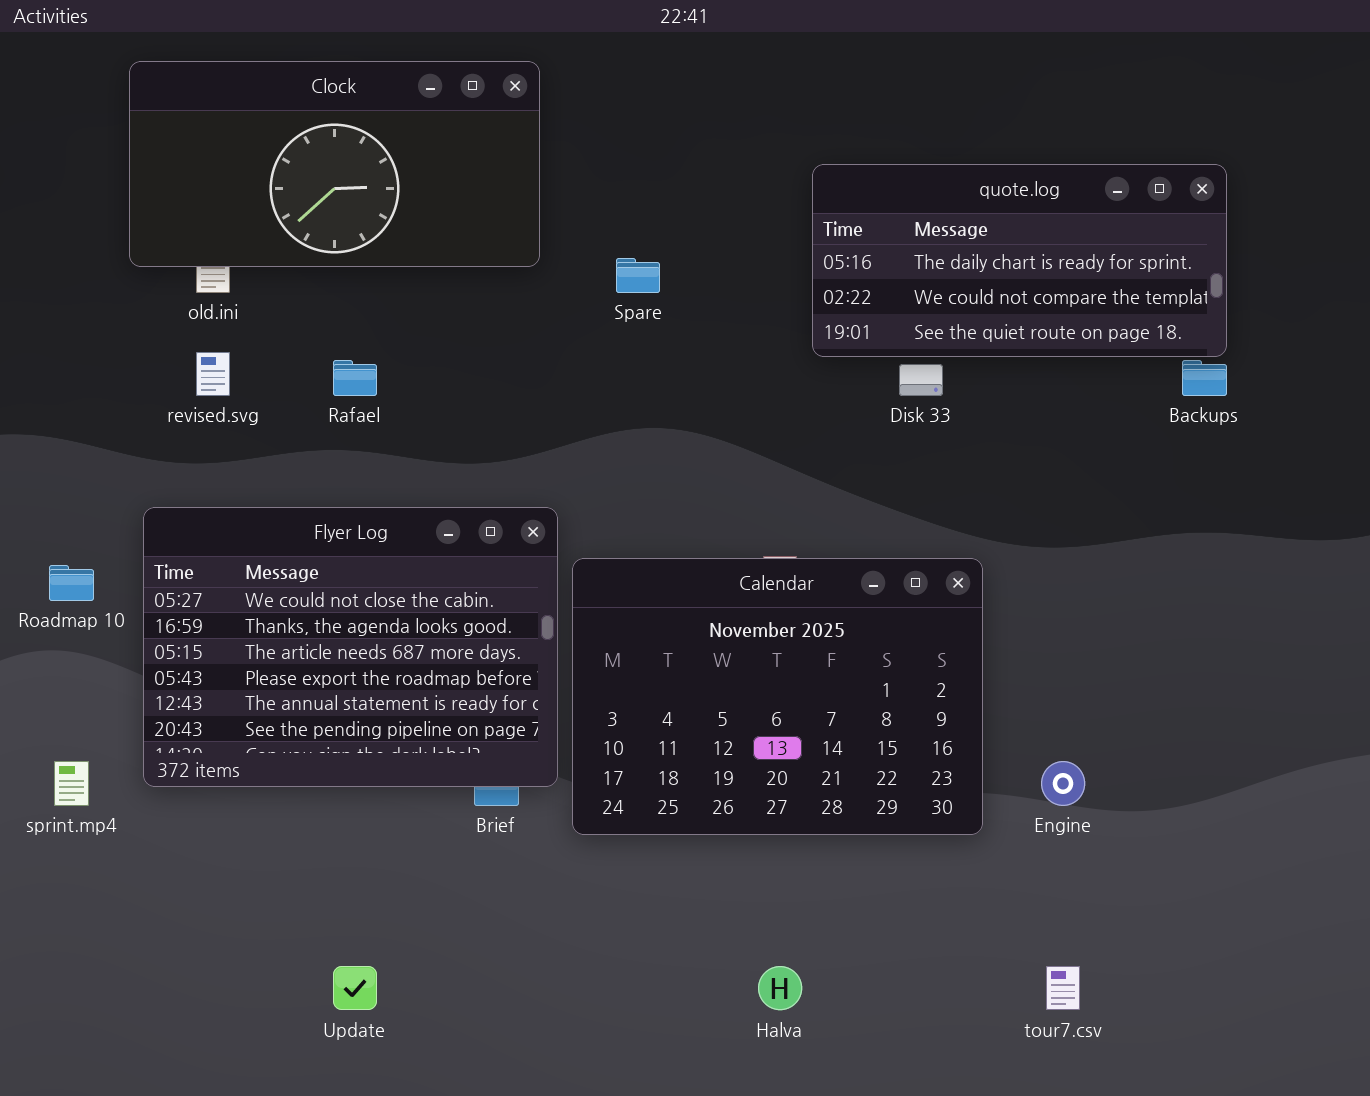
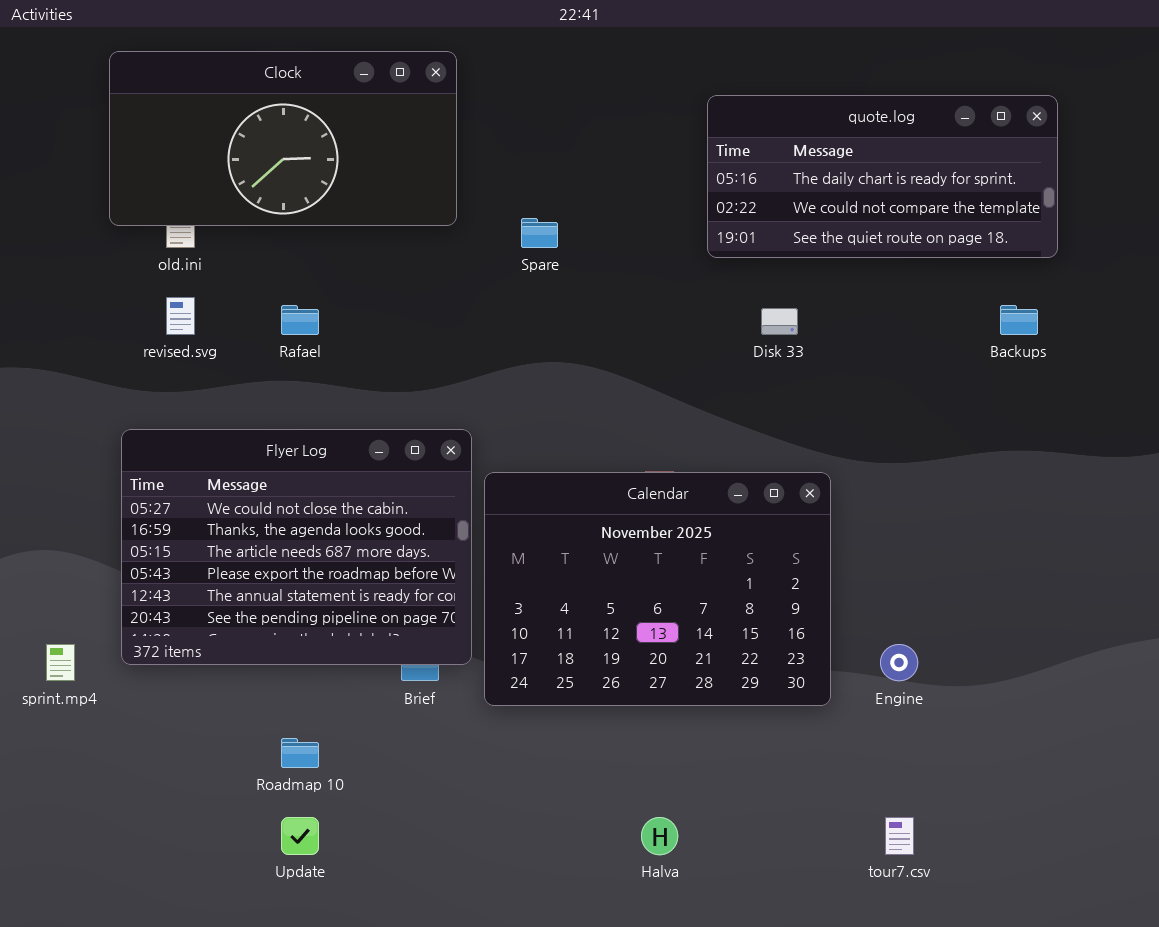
quote.log: [812,164,1227,357] -> [707,95,1058,258], moved
Roadmap 10: [49,565,94,601] -> [281,738,319,768], moved

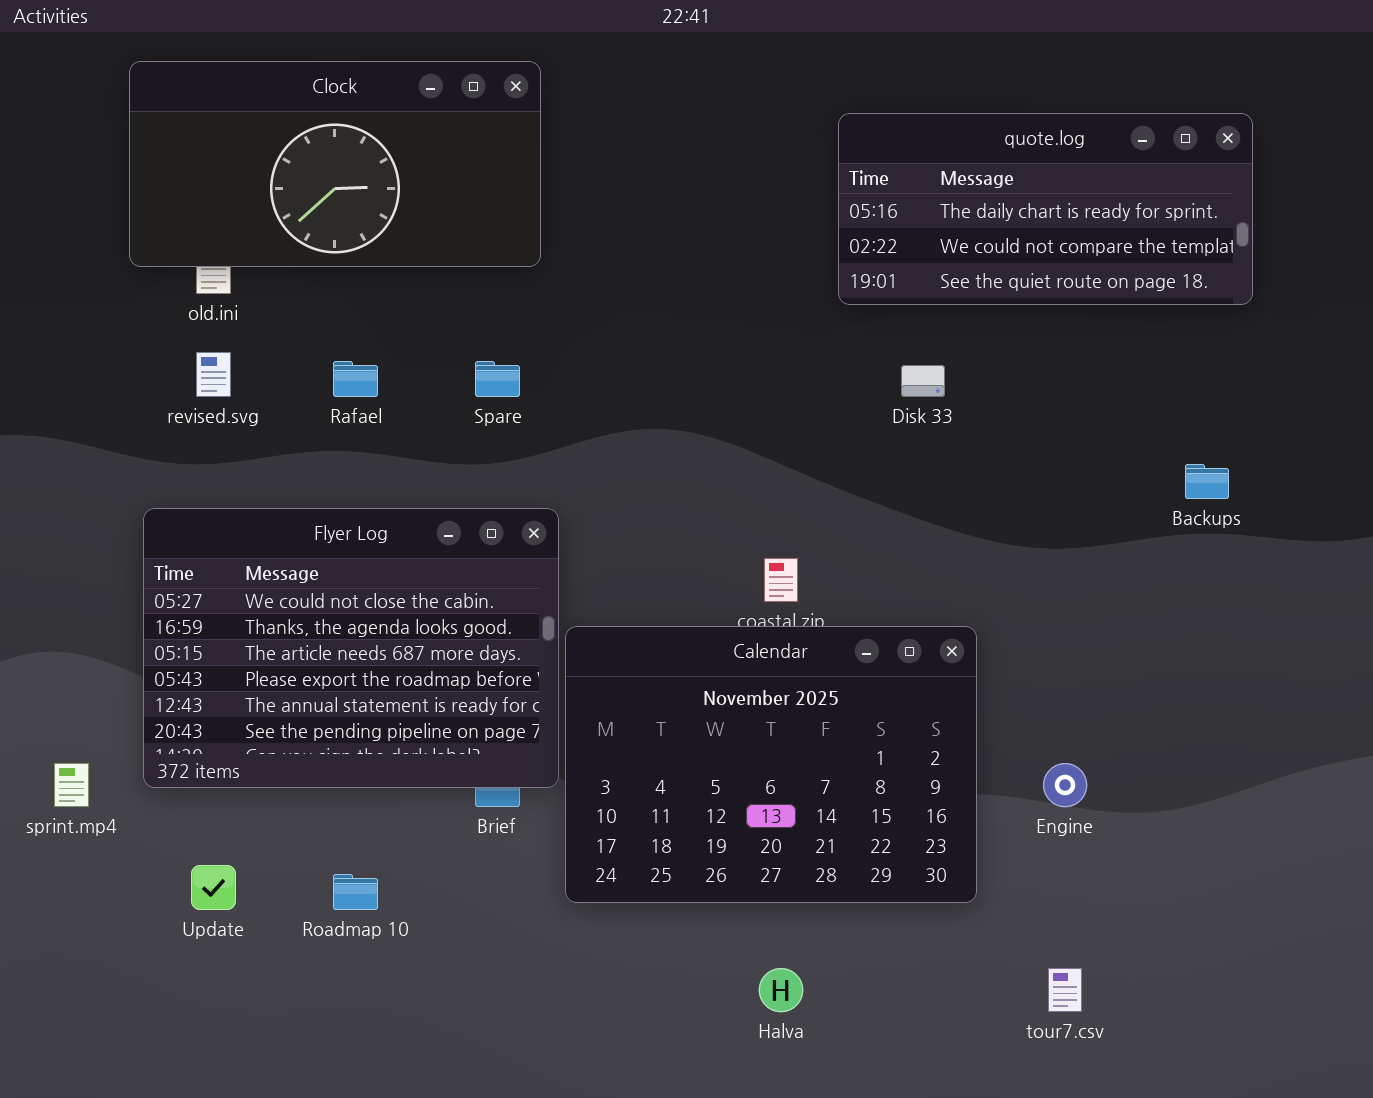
Spare: [521,218,558,248] -> [475,361,520,397], moved
Backups: [1000,305,1038,335] -> [1185,464,1229,499], moved
Calendar: [484,472,831,706] -> [565,626,977,903], moved
Update: [281,817,319,855] -> [191,865,236,910], moved

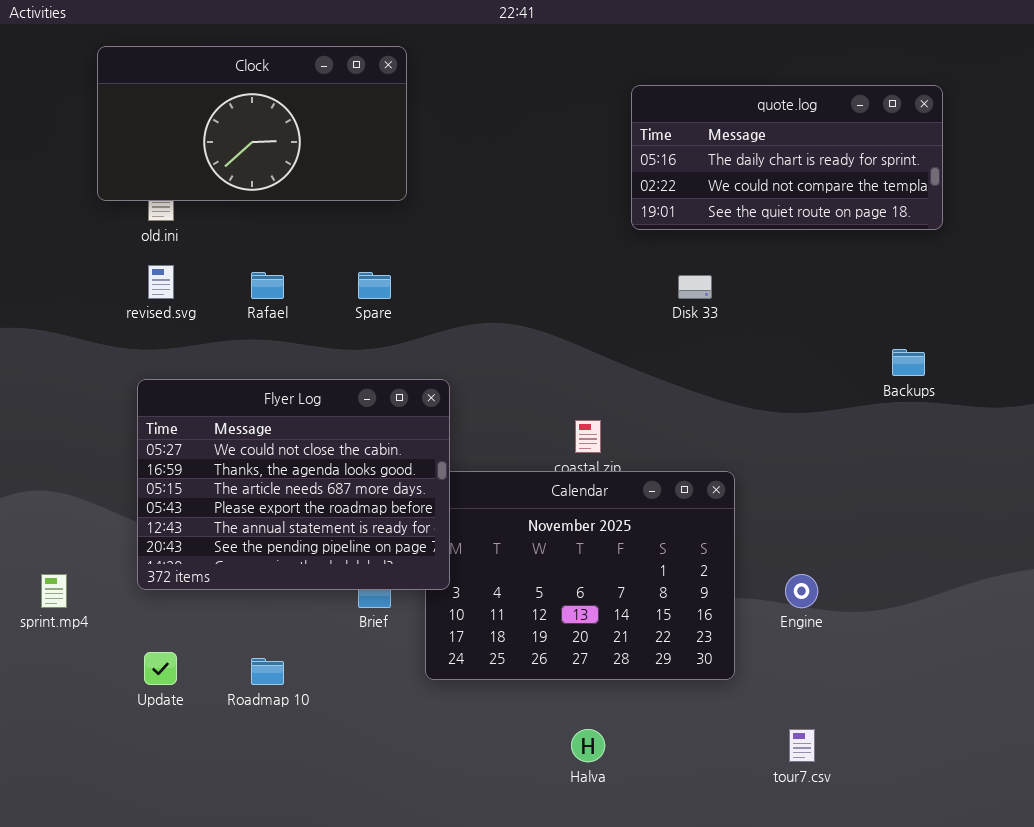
Flyer Log: [143,508,559,788] -> [137,379,450,590], moved

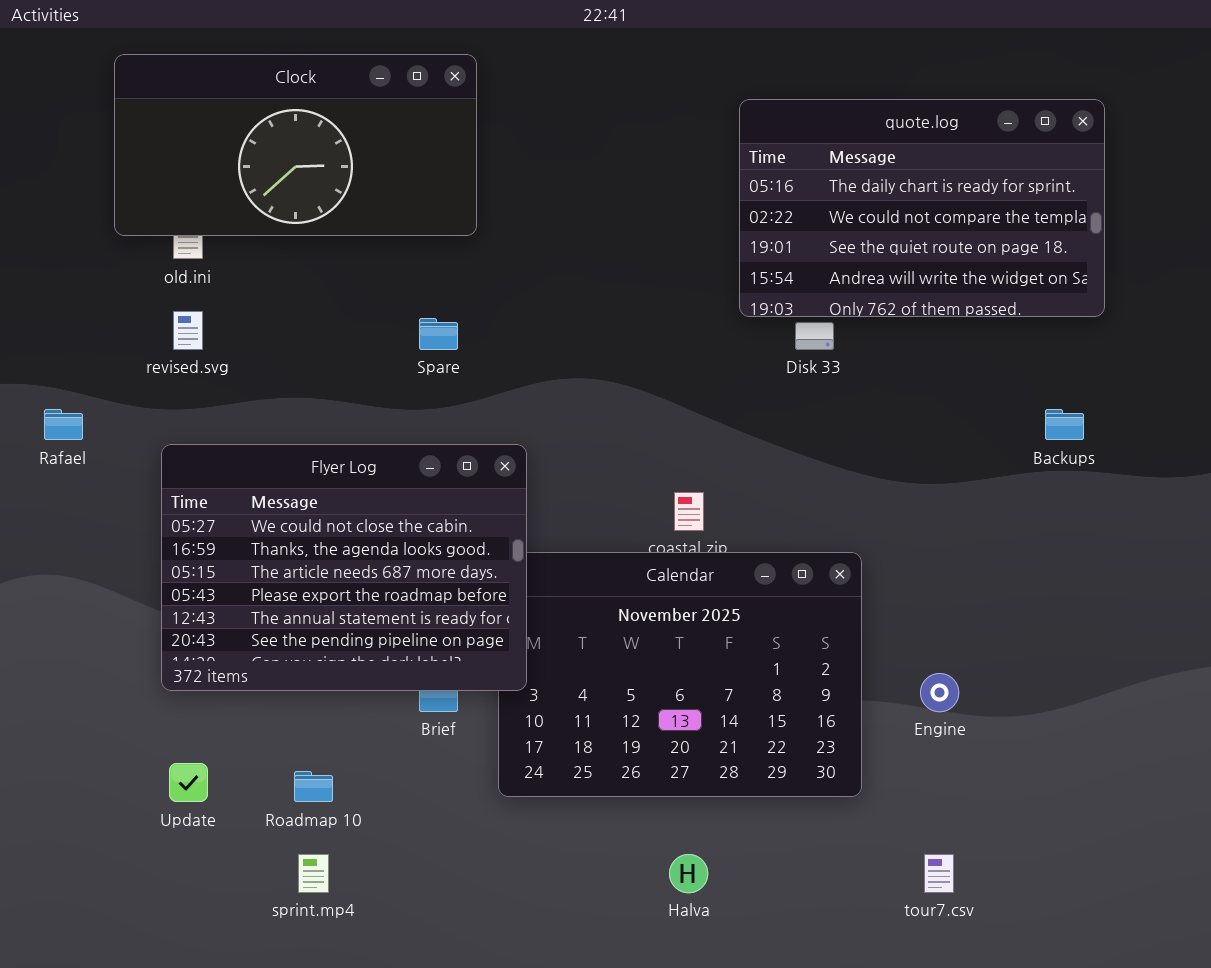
quote.log: [631,85,943,230] -> [739,99,1105,317], resized
Rafael: [251,272,284,299] -> [44,409,83,440], moved
sprint.mp4: [41,574,67,608] -> [298,854,329,893], moved

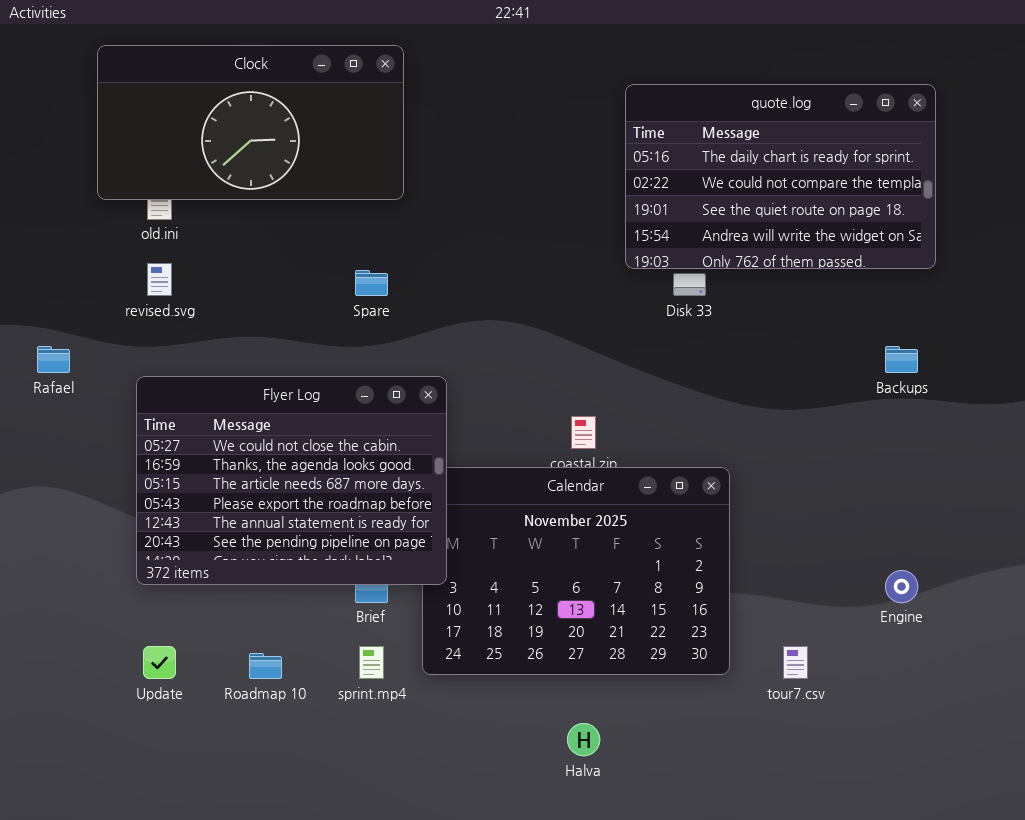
Engine: [920,673,959,712] -> [885,570,918,603], moved
sprint.mp4: [298,854,329,893] -> [359,646,384,679], moved
tour7.csv: [924,854,954,893] -> [783,646,808,679], moved

